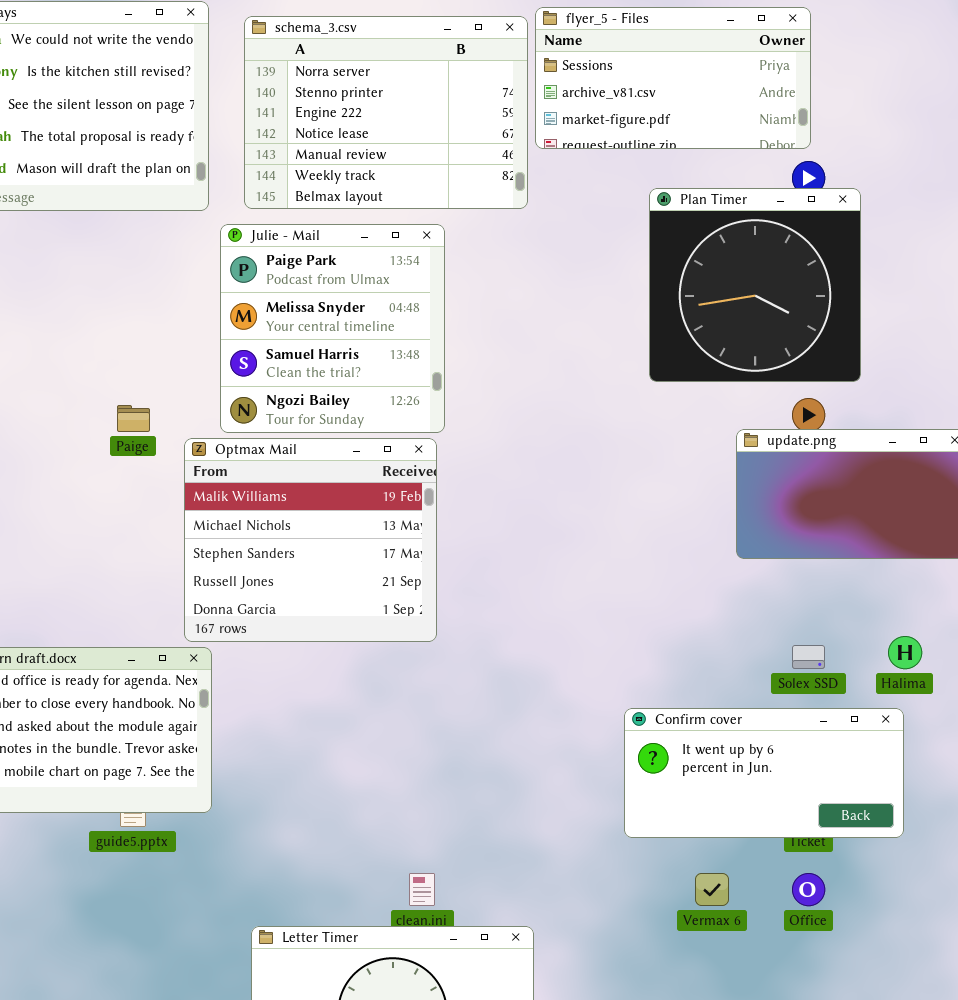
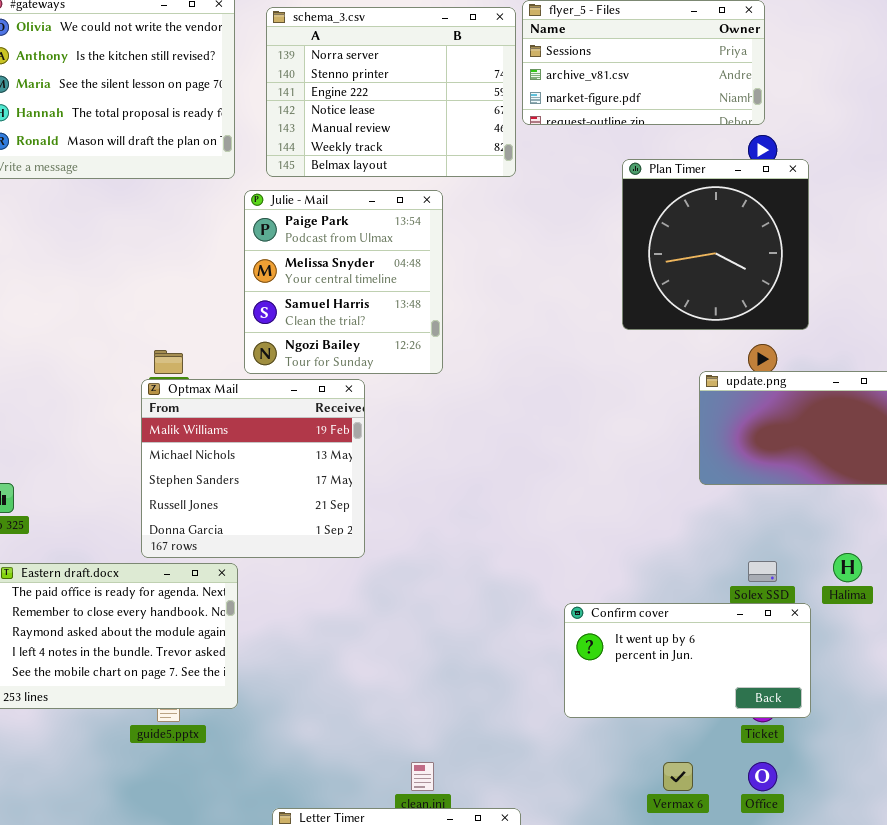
Optmax Mail: [184,438,437,642] -> [141,379,365,558], moved
Confirm cover: [624,708,904,838] -> [564,603,811,718], moved

